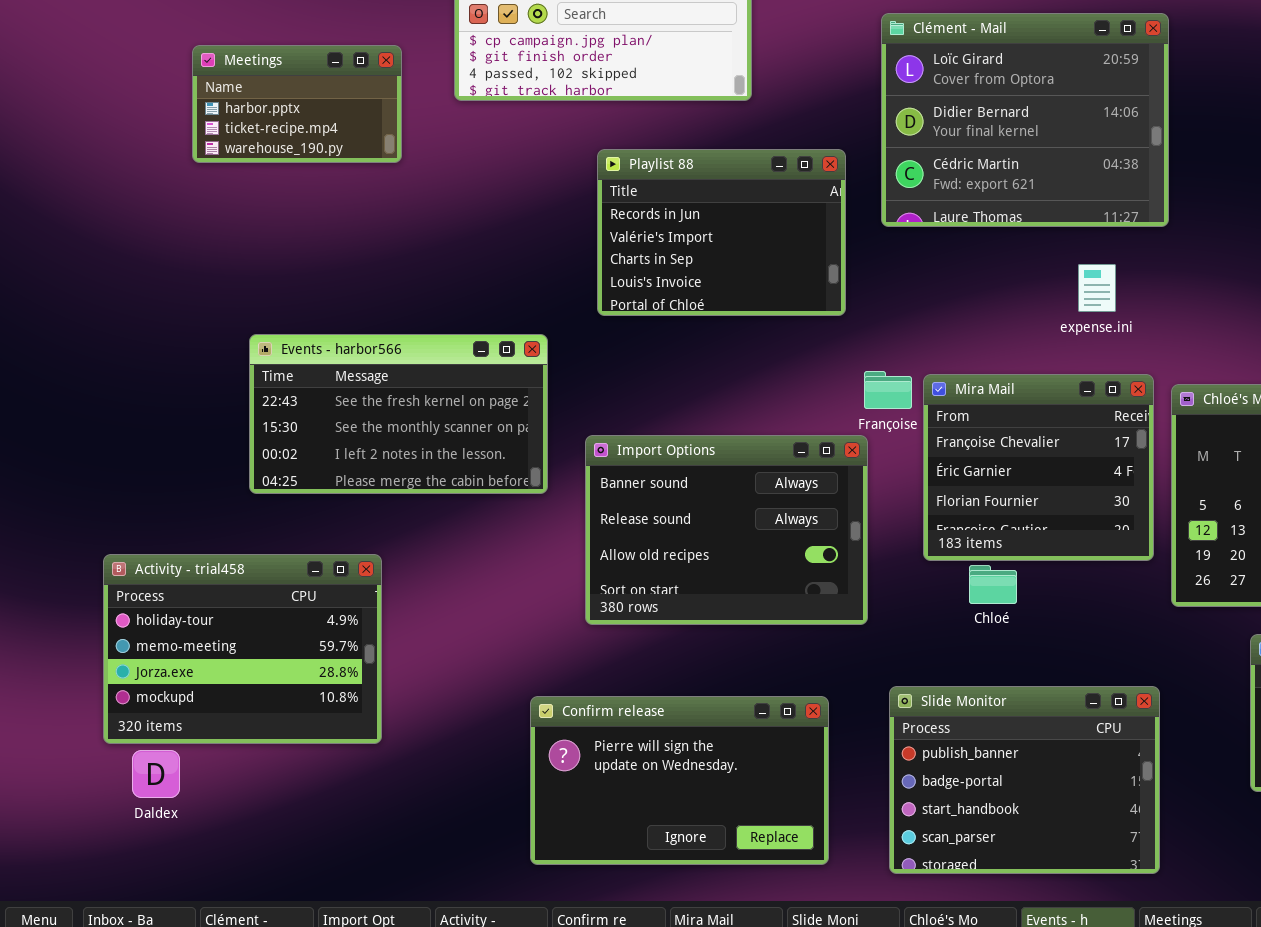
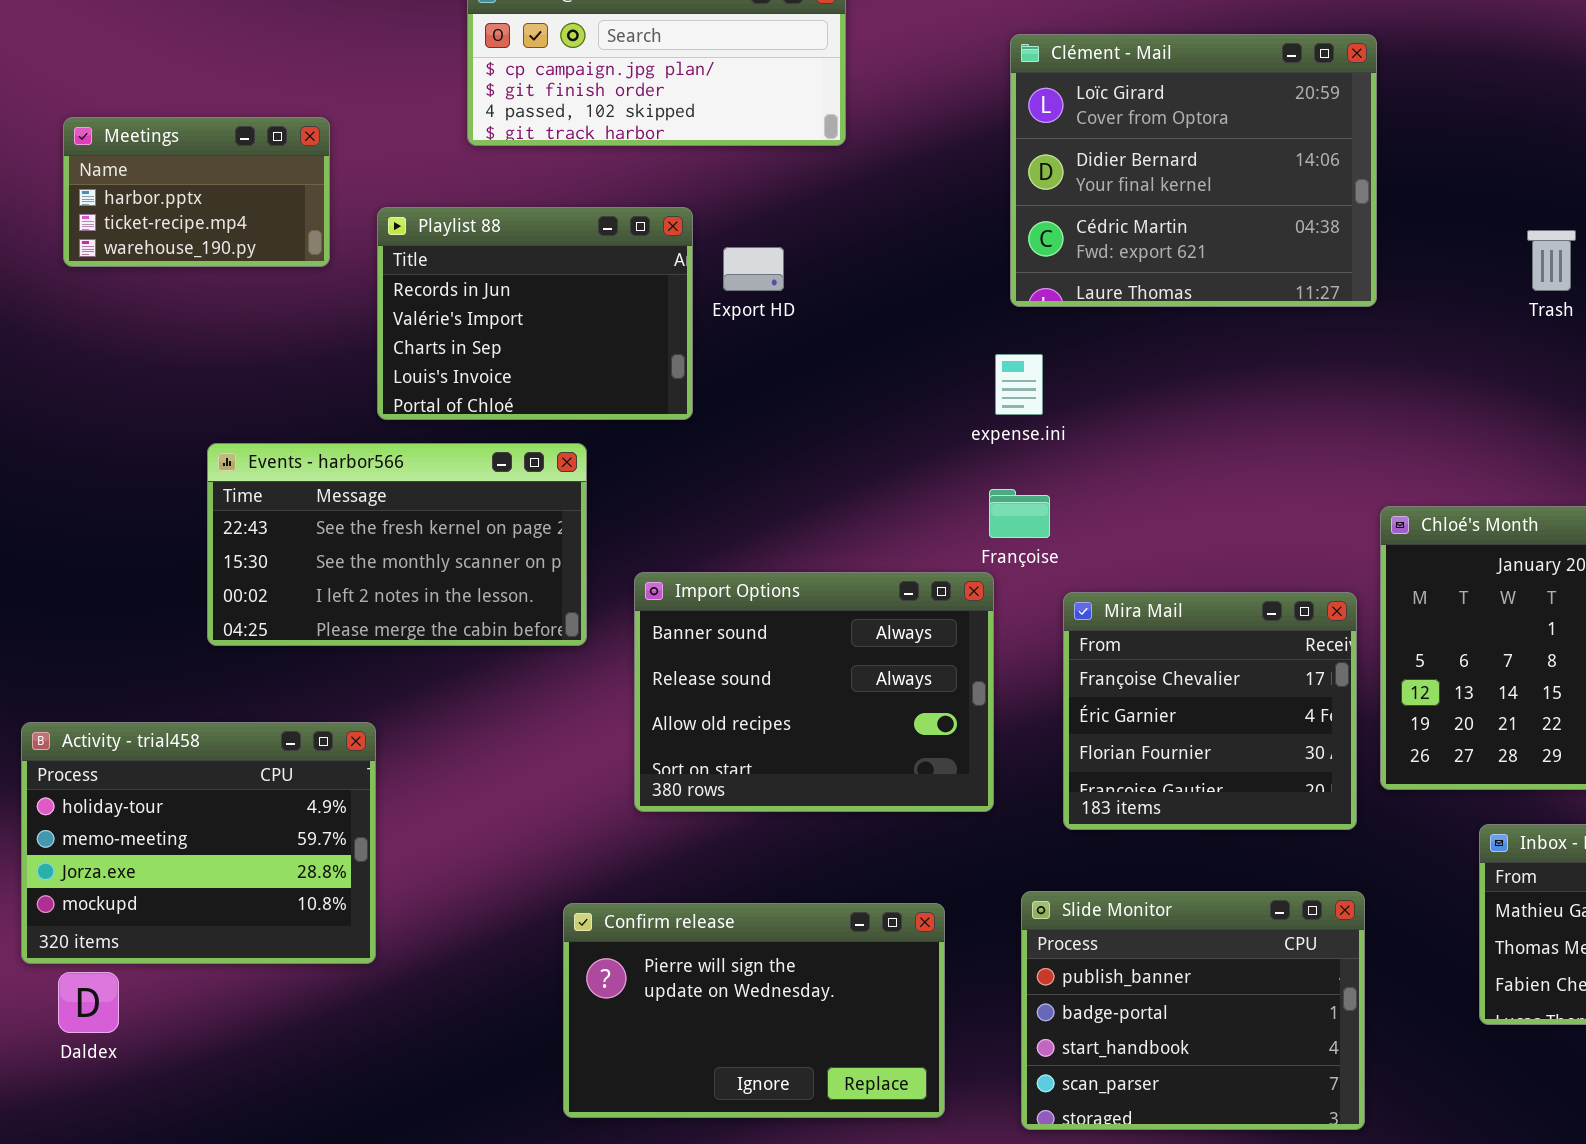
Meetings: [192,45,402,163] -> [63,117,330,267], moved
Playlist 88: [597,149,846,316] -> [377,207,693,420], moved
expense.ini: [1078,264,1116,312] -> [995,354,1043,415], moved
Mira Mail: [923,374,1154,561] -> [1063,592,1357,830], moved

